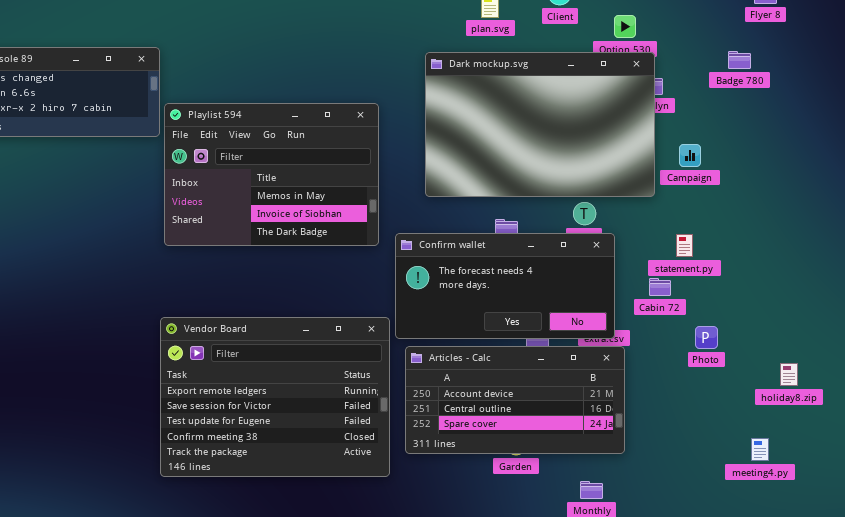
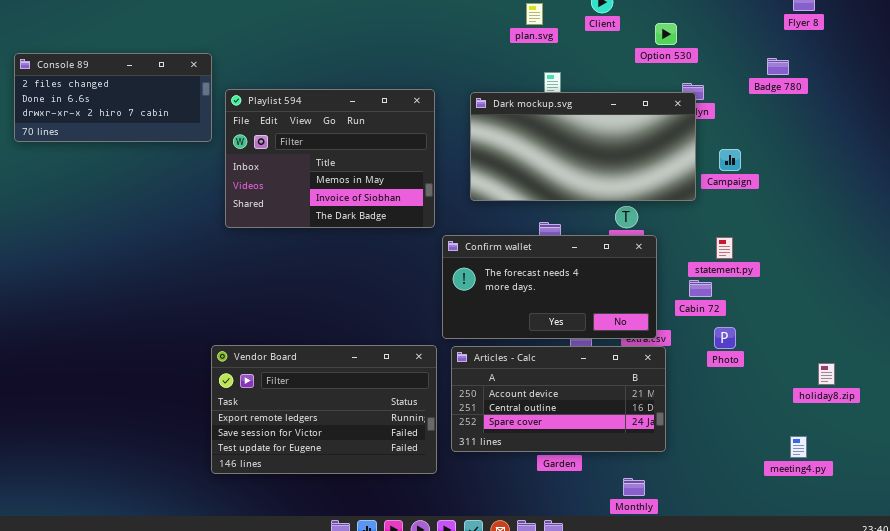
Dark mockup.svg: [425,52,655,197] -> [470,92,696,201], resized
Playlist 594: [164,103,379,246] -> [225,89,435,228], moved
Vendor Board: [160,317,390,477] -> [211,345,437,474], resized
Photo: [695,326,718,349] -> [714,327,736,349], moved

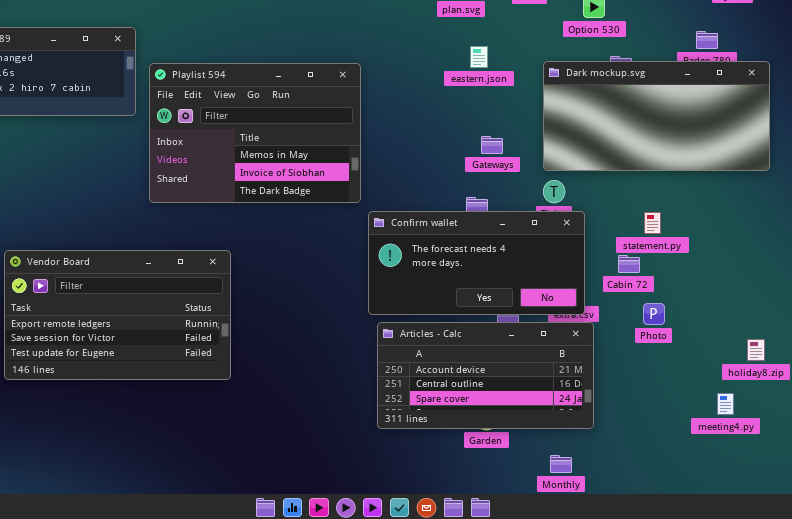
Dark mockup.svg: [470,92,696,201] -> [543,61,770,171], moved
Vendor Board: [211,345,437,474] -> [4,250,231,380], moved
meeting4.py: [790,436,807,458] -> [717,393,734,415], moved

